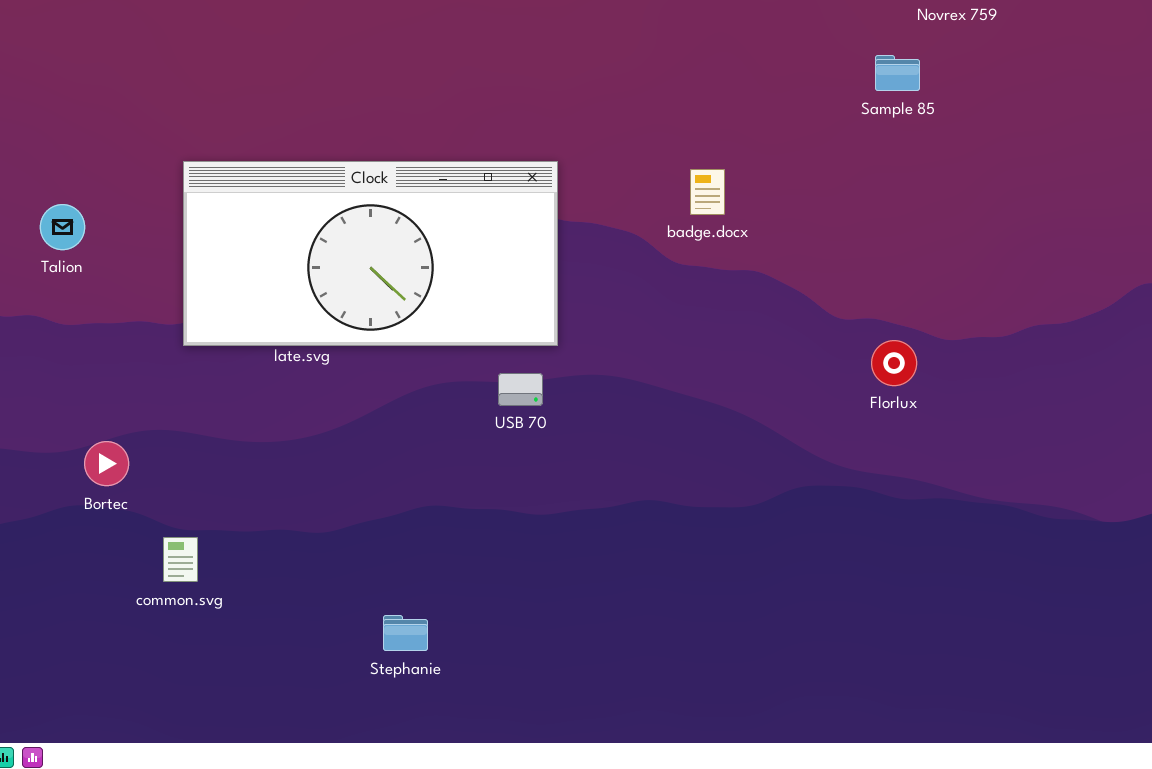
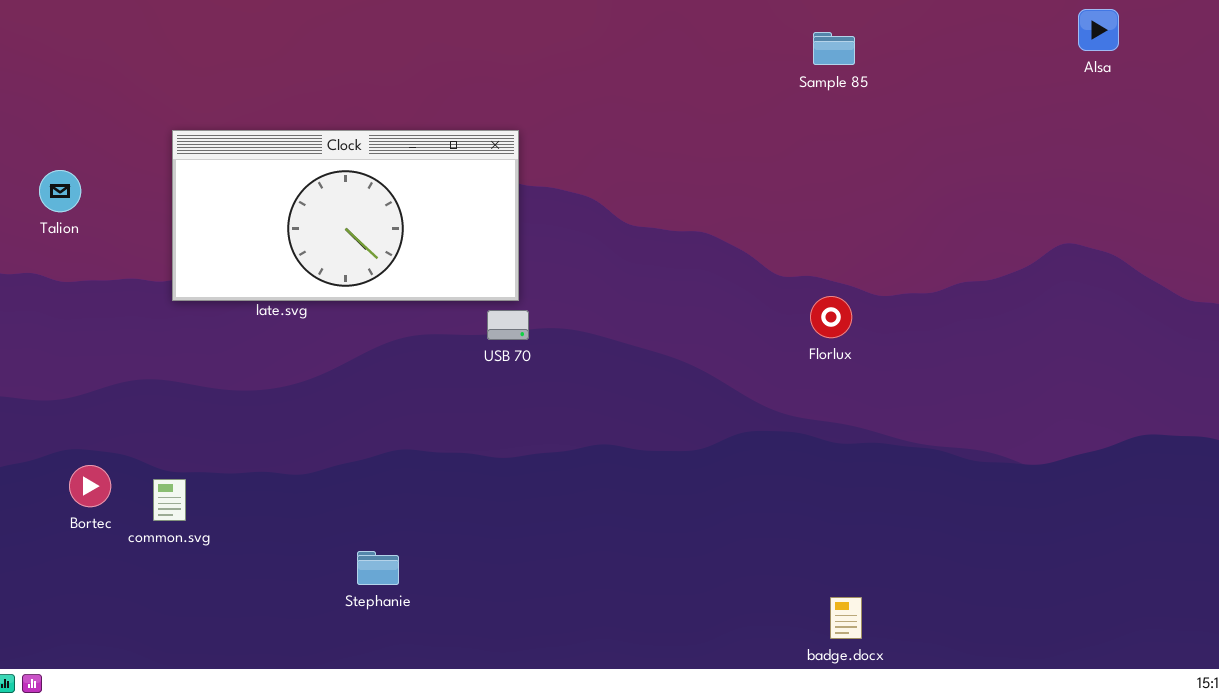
badge.docx: [690,169,725,215] -> [830,597,862,639], moved
USB 70: [498,373,543,406] -> [487,310,529,340], moved
Bortec: [84,441,129,486] -> [69,465,111,507], moved

